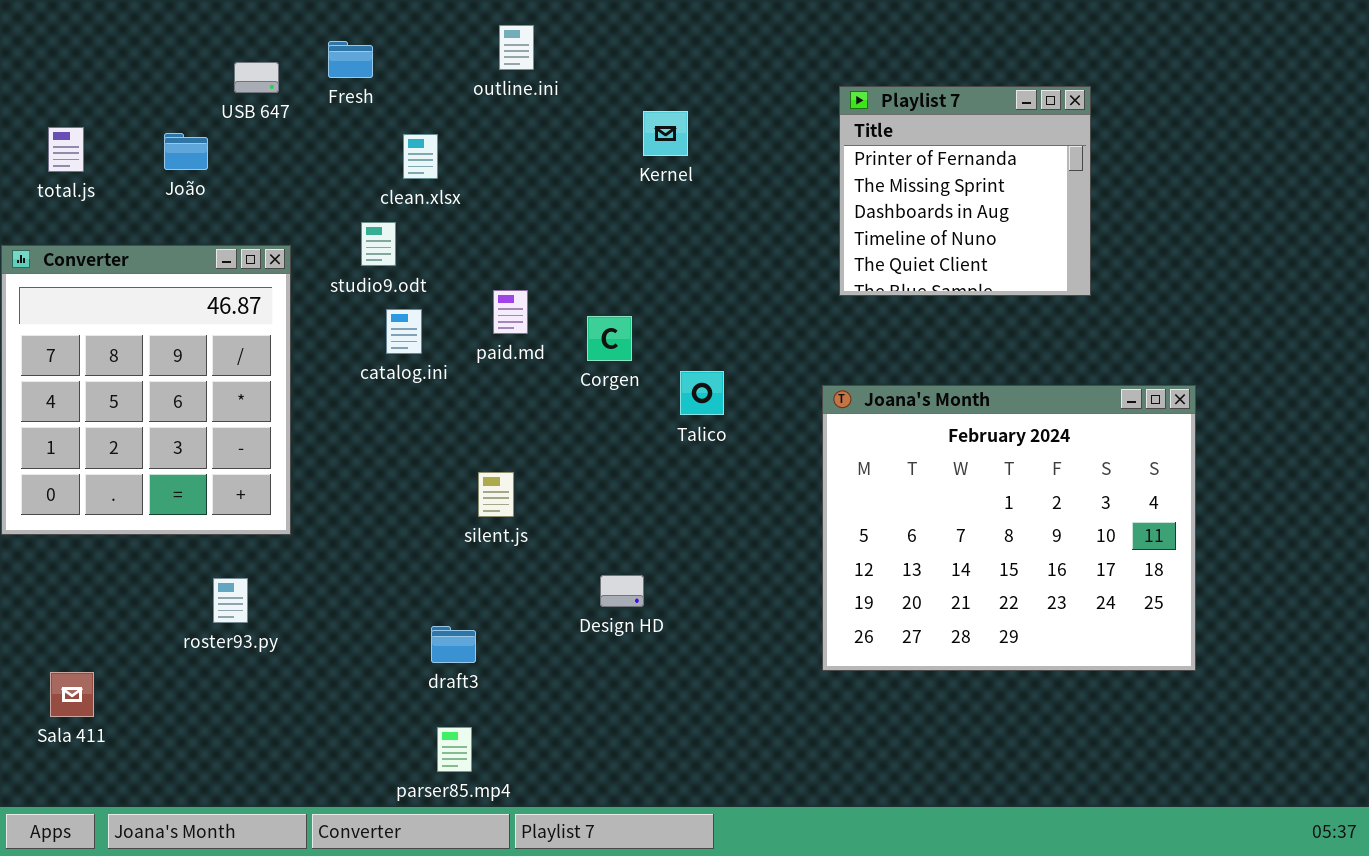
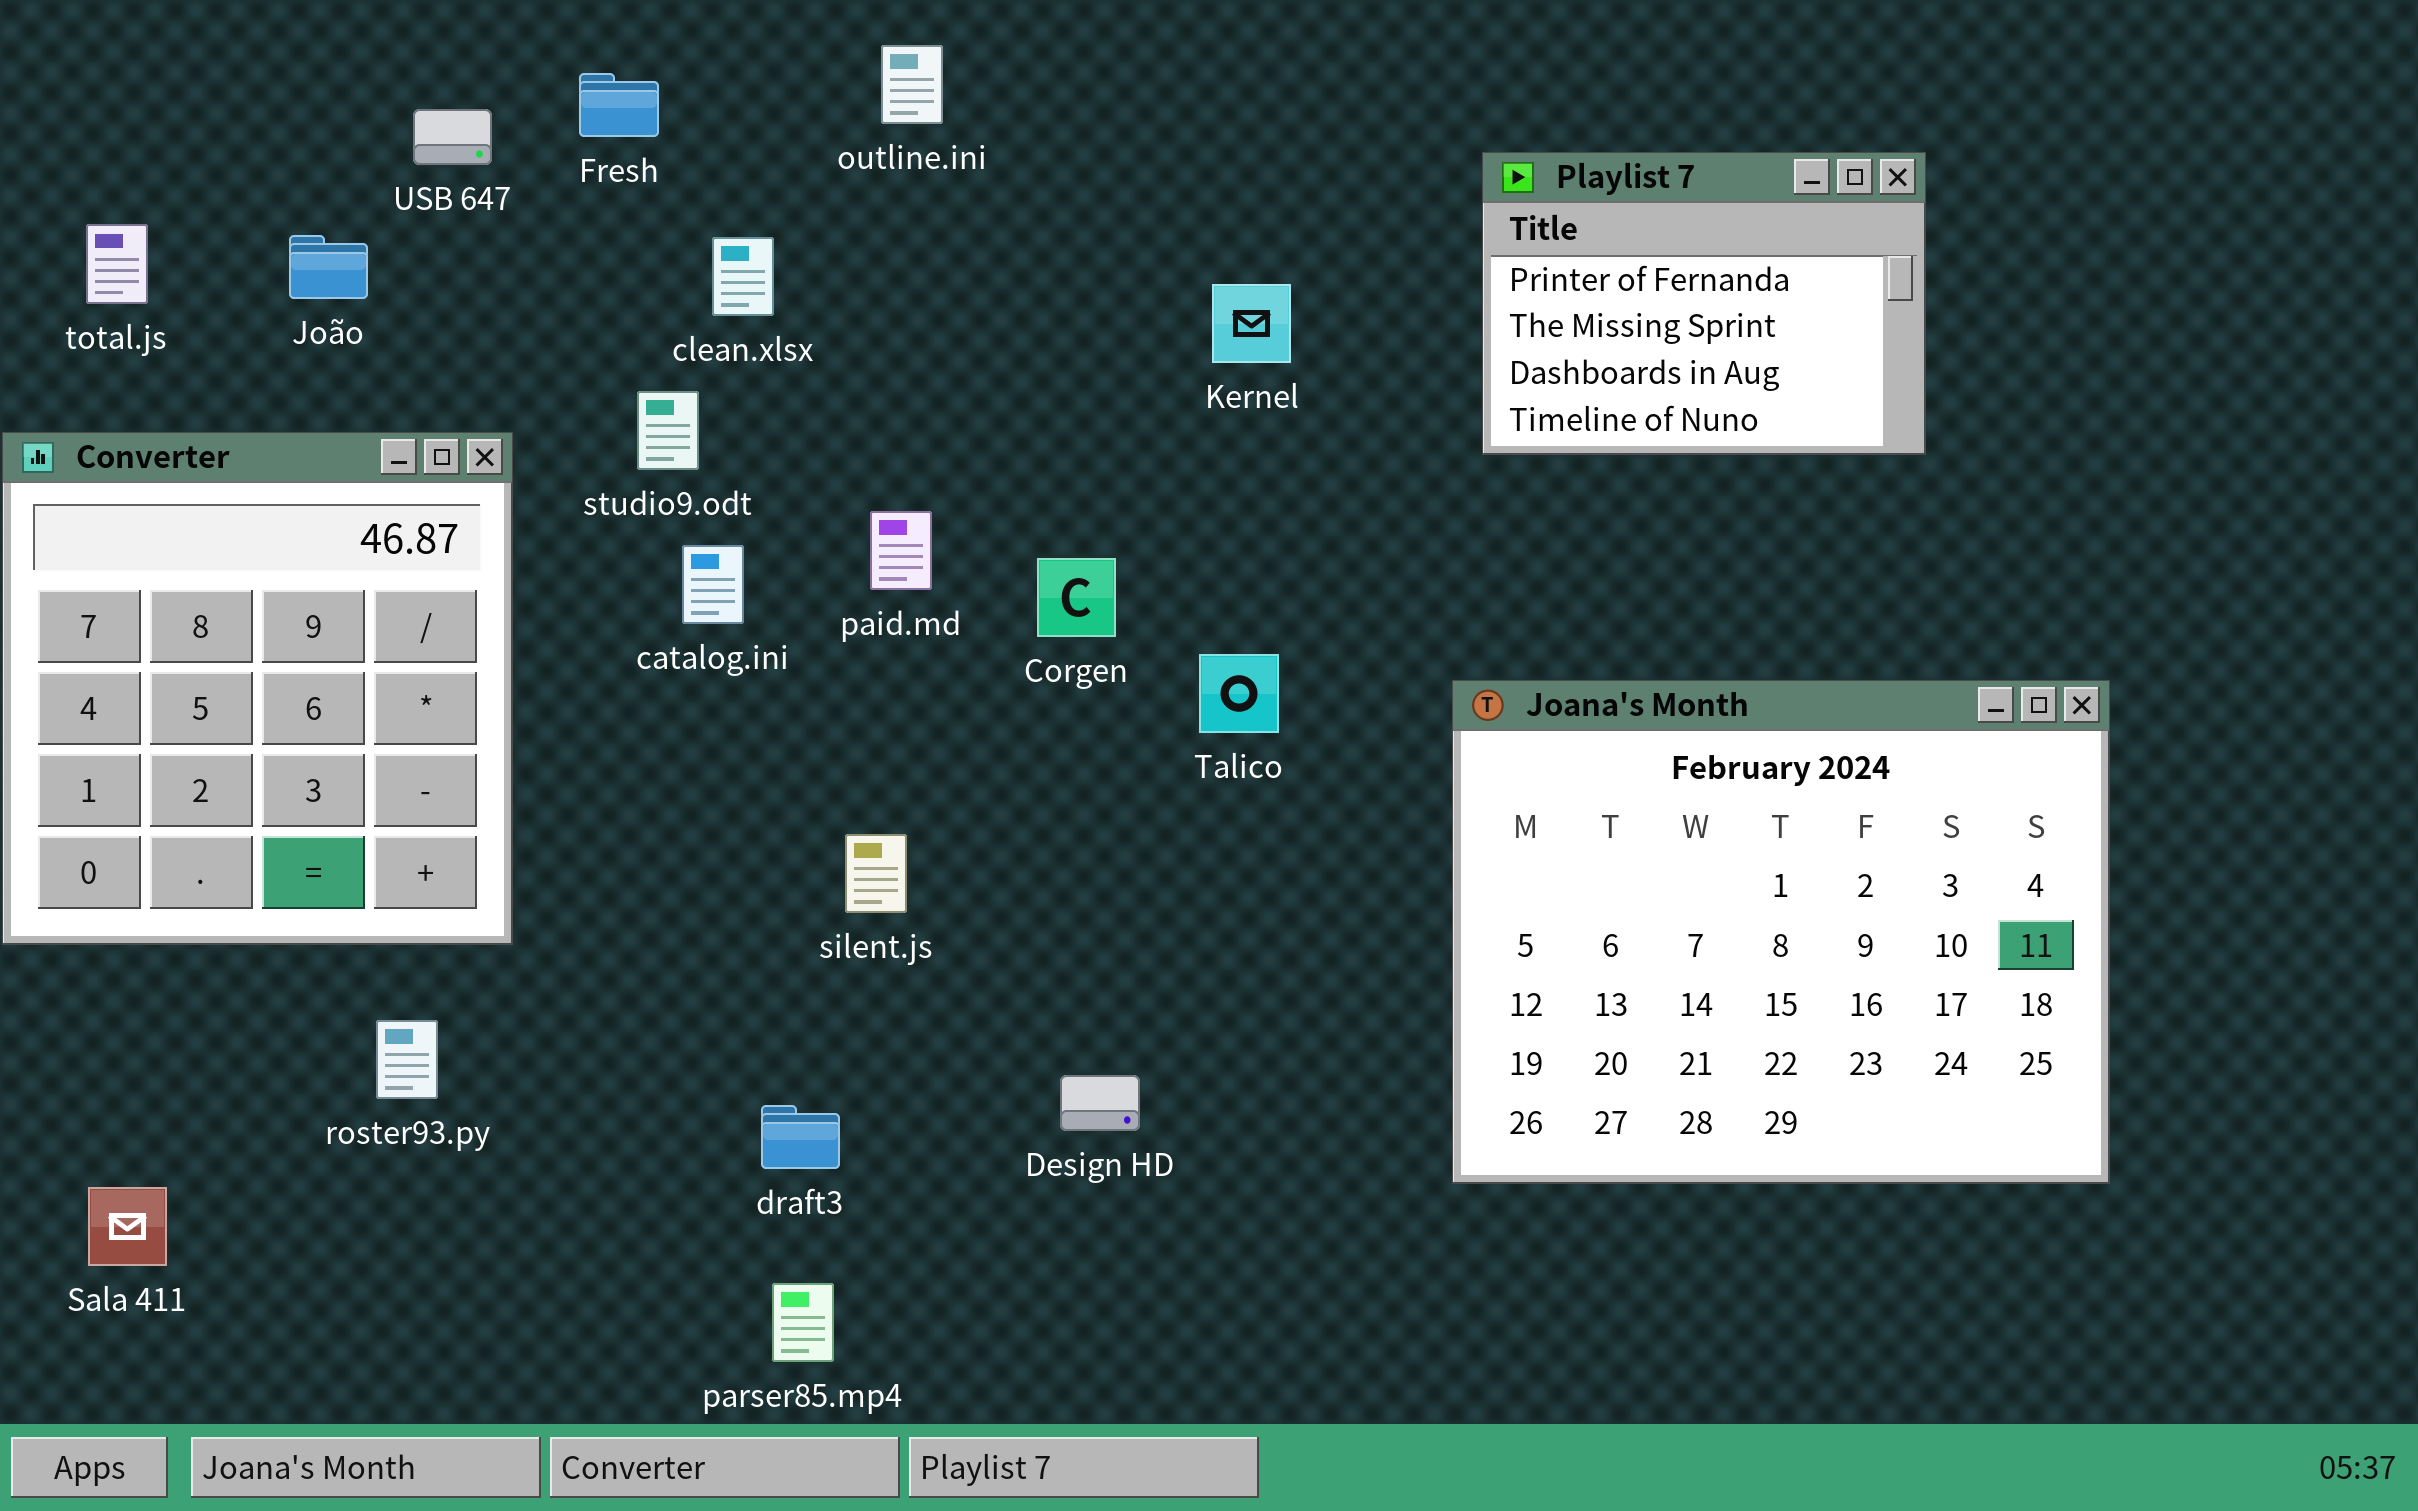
Playlist 7: [839,86,1091,296] -> [1482,152,1926,455], resized
Kernel: [643,111,688,156] -> [1212,284,1291,363], moved
Design HD: [600,575,644,607] -> [1060,1075,1140,1131], moved

